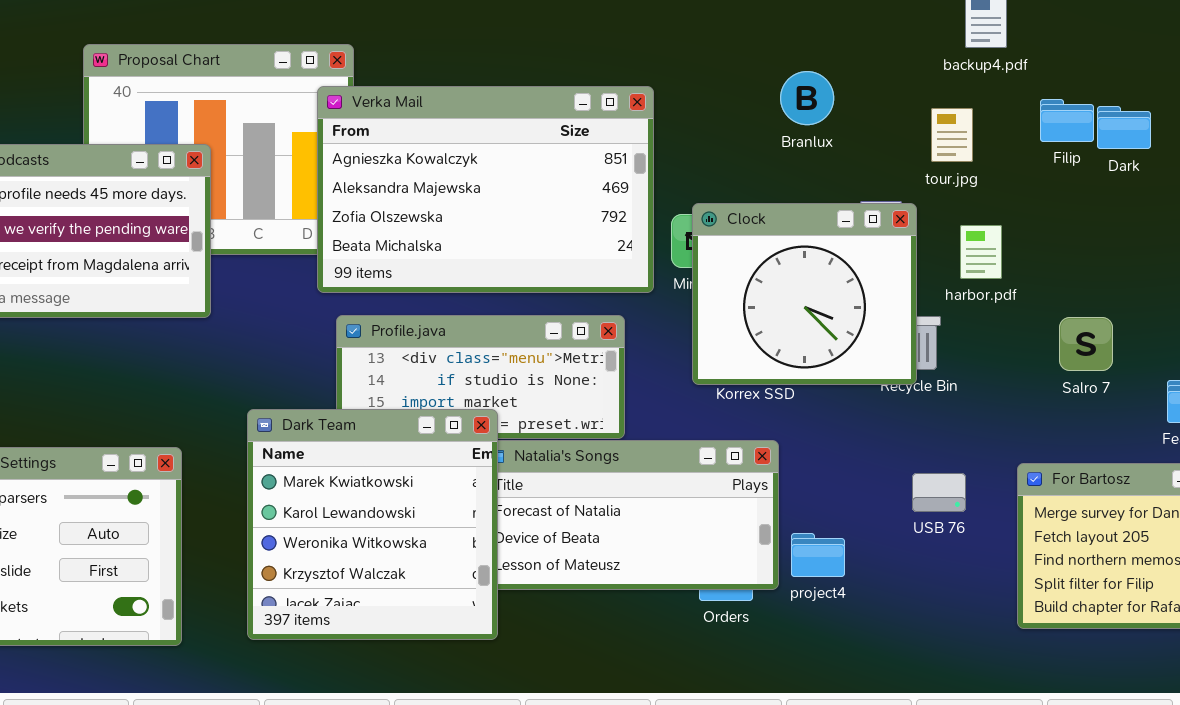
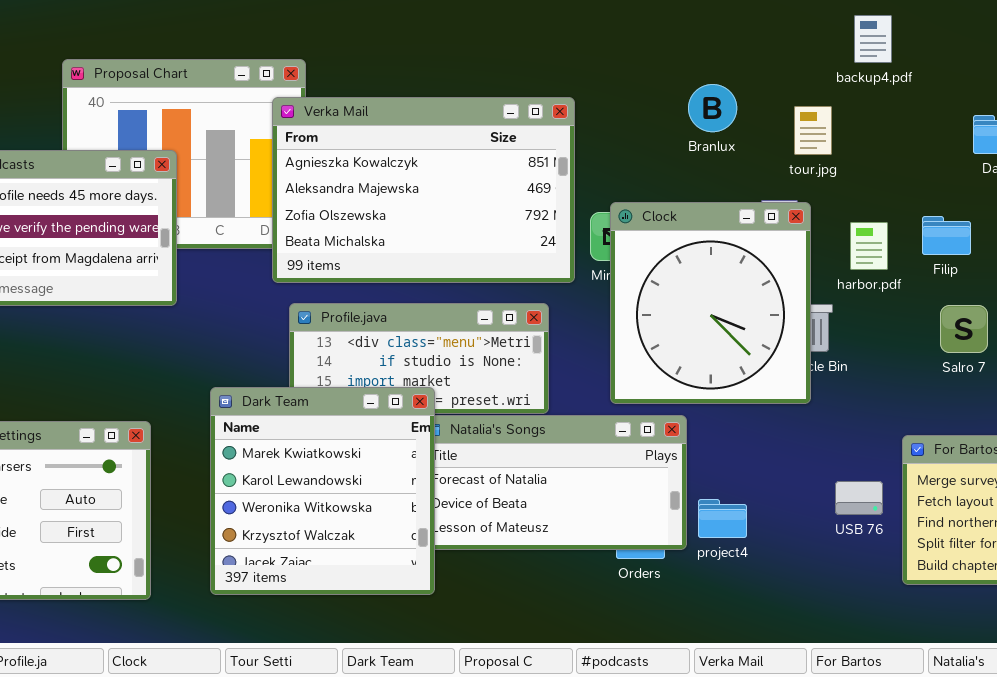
Filip: [1040,99,1094,142] -> [922,216,971,255], moved
tour.jpg: [931,108,973,162] -> [794,106,832,155], moved
Clock: [692,203,917,385] -> [610,202,811,404], resized
USB 76: [912,473,966,512] -> [835,481,883,515], moved

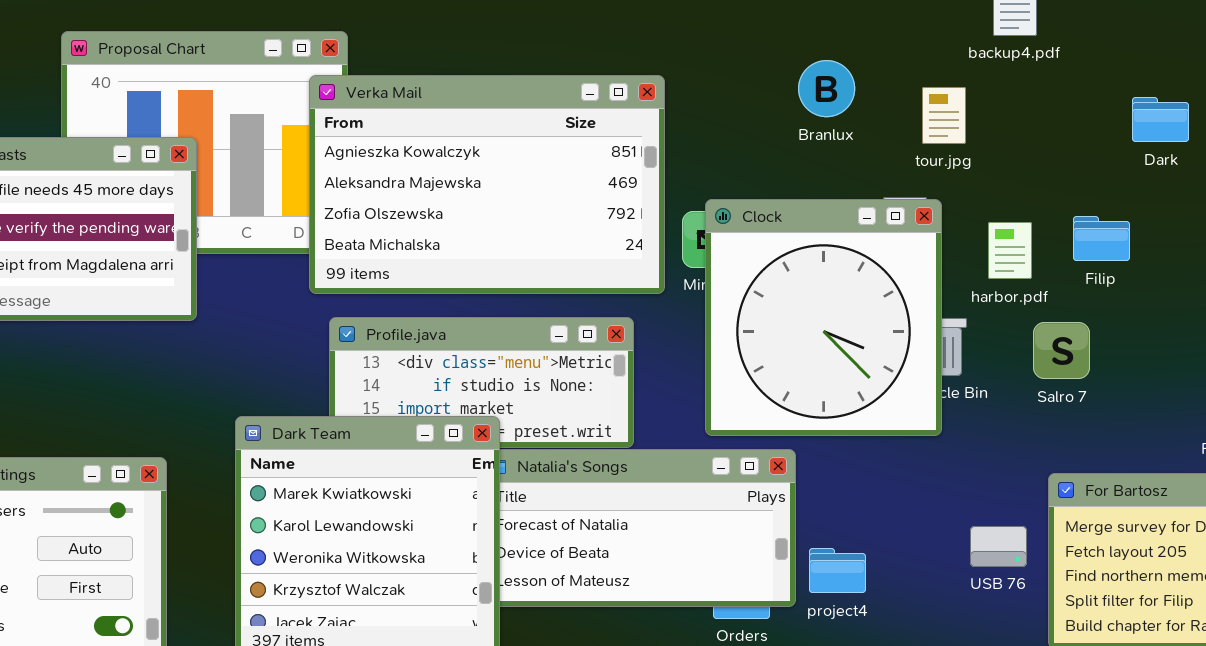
Salro 7: [940,305,988,353] -> [1033,322,1090,379], moved

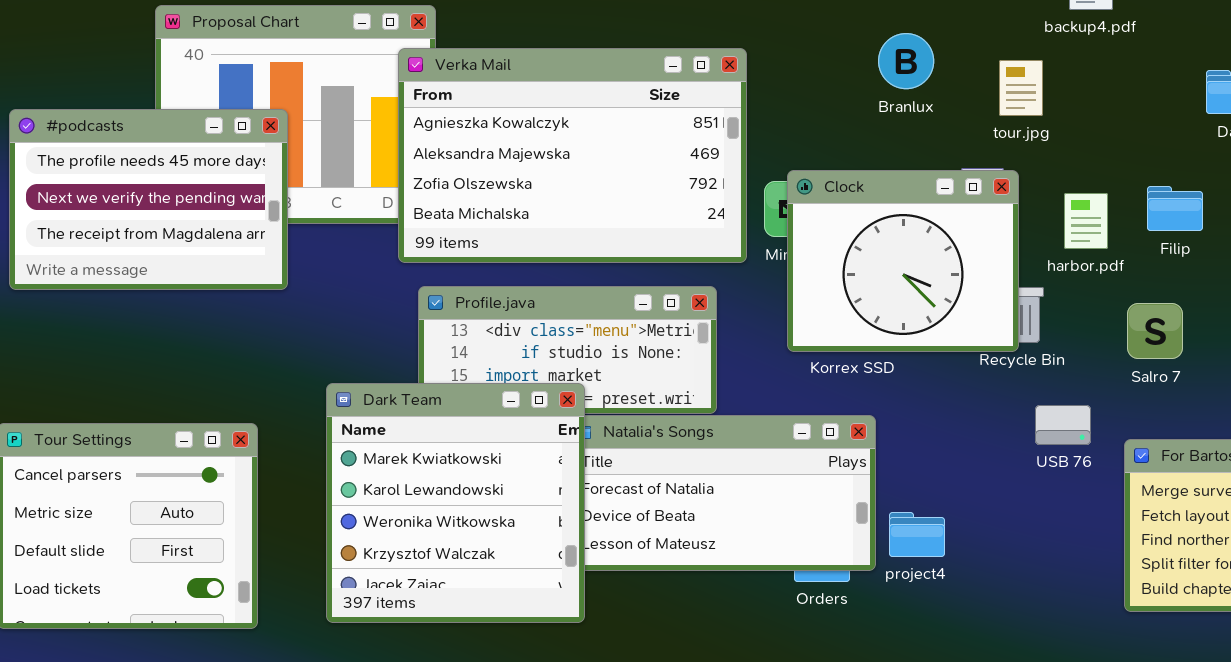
Clock: [705,199,942,436] -> [787,170,1019,352], resized
Salro 7: [1033,322,1090,379] -> [1127,303,1183,359], moved
USB 76: [970,526,1027,567] -> [1035,405,1091,445], moved

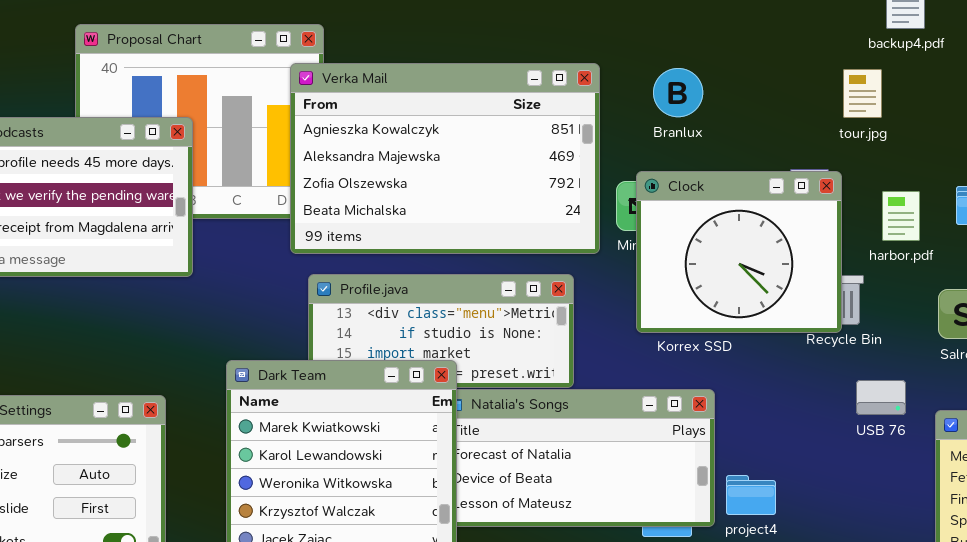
Branlux: [878,33,934,89] -> [653,68,703,117], moved
tour.jpg: [999,60,1043,116] -> [843,69,882,118], moved

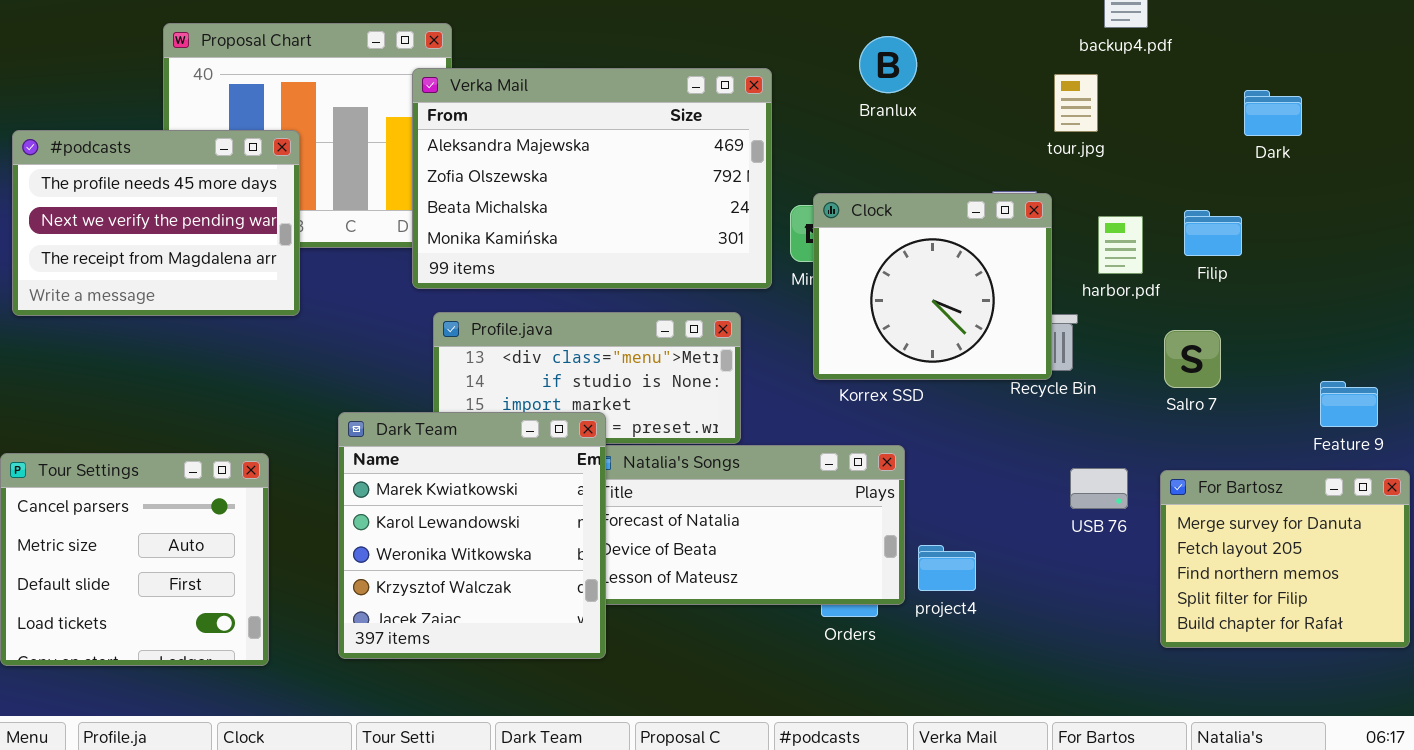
Verka Mail: [290,63,600,254] -> [412,68,772,289], scrolled down 1 row
Branlux: [653,68,703,117] -> [859,36,917,93], moved
USB 76: [856,380,906,415] -> [1070,468,1128,509], moved

